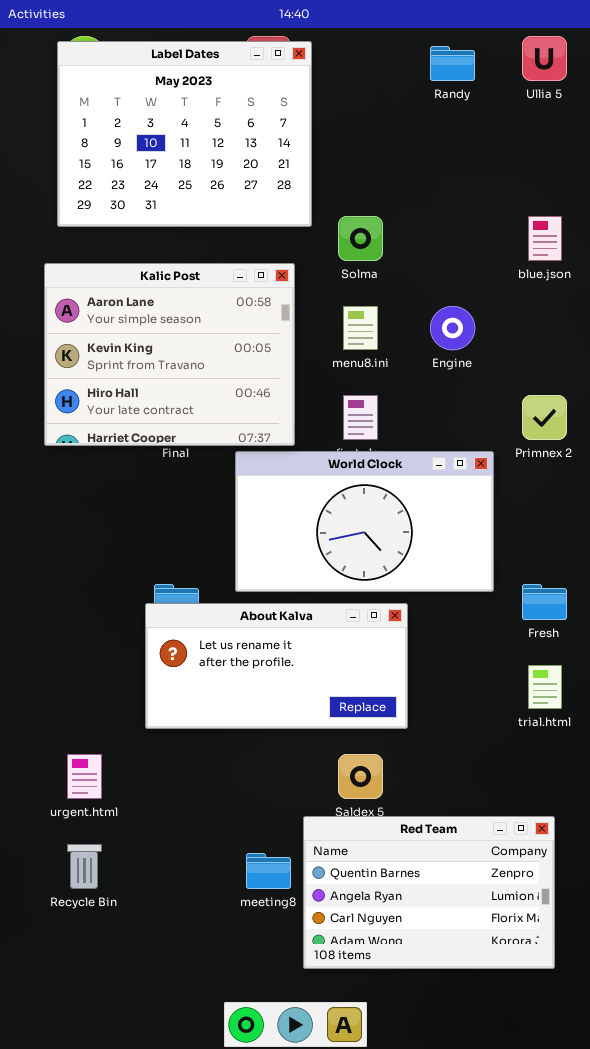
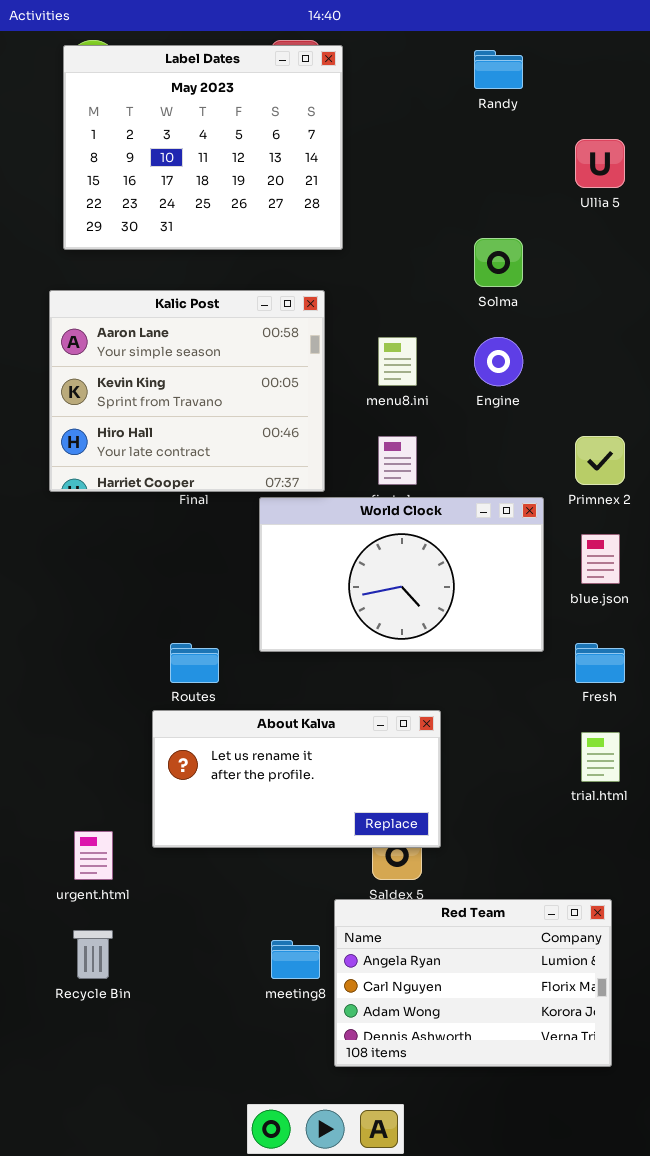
Ullia 5: [522,36,567,81] -> [575,139,625,188], moved
Solma: [338,216,383,261] -> [474,238,523,287], moved
blue.json: [528,216,562,261] -> [581,534,620,584], moved
About Kalva: [145,603,408,729] -> [152,710,441,848], moved
Red Team: [303,816,555,969] -> [334,899,612,1067], scrolled down 1 row

